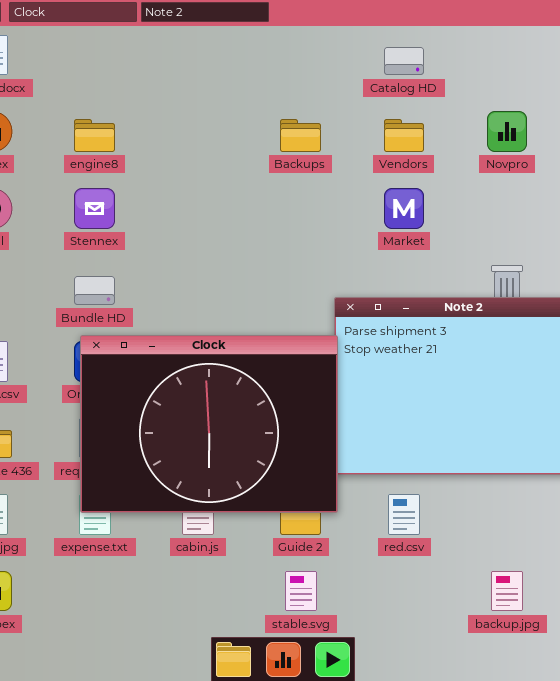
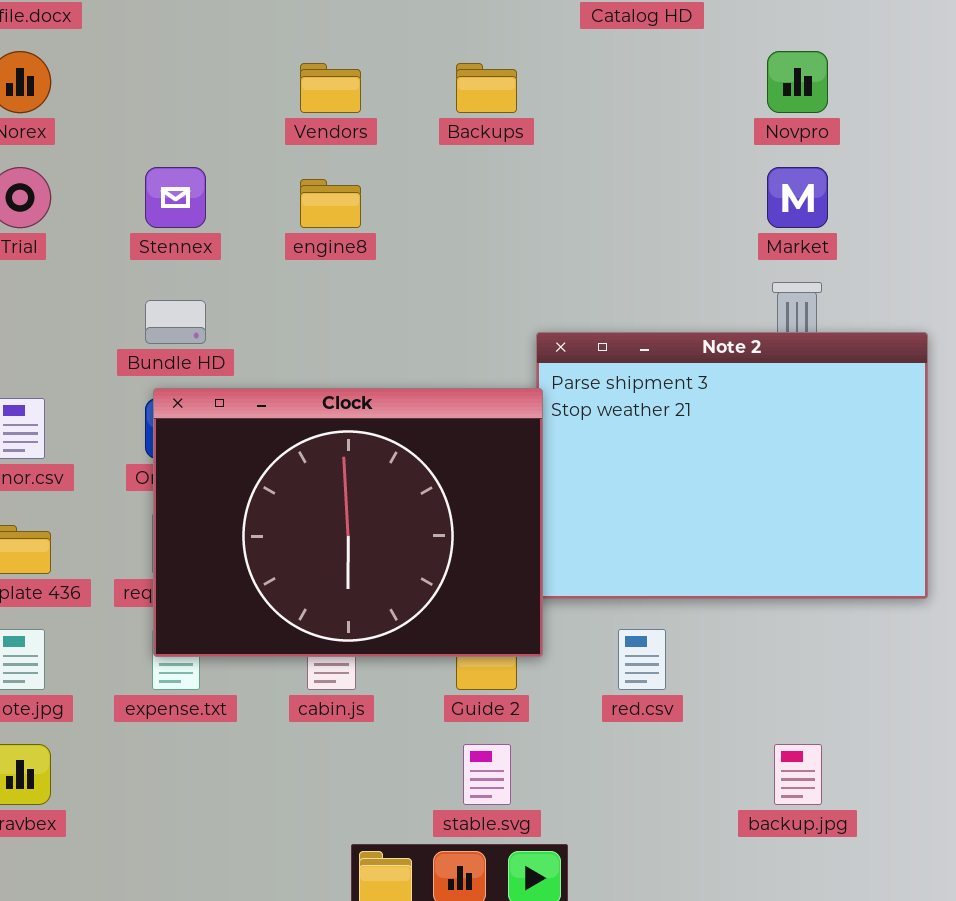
engine8: [74,119,115,152] -> [300,179,361,228], moved
Vendors: [384,119,424,152] -> [300,63,361,113], moved
Market: [384,188,424,229] -> [767,167,828,228], moved

